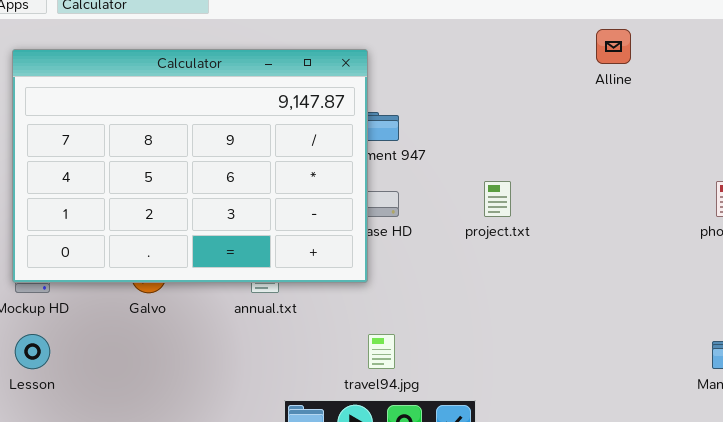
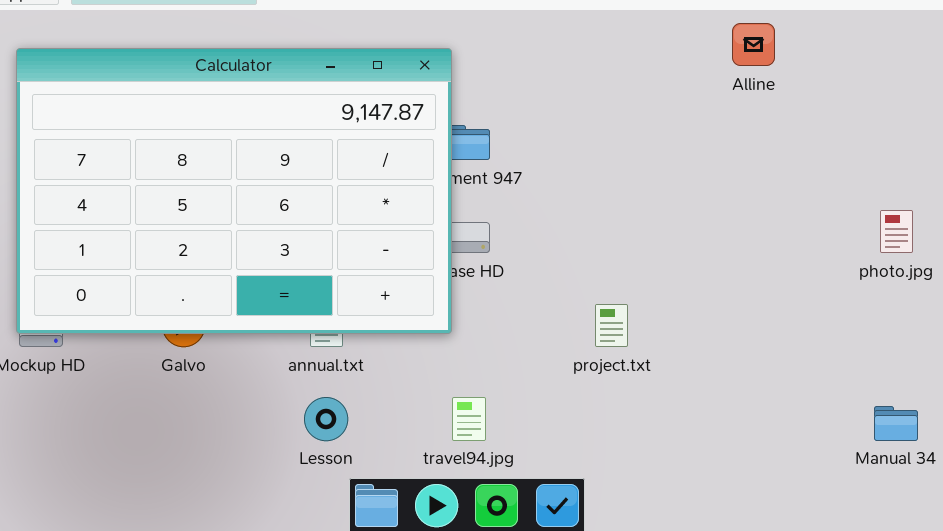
project.txt: [484,181,511,217] -> [595,304,628,347], moved
Lesson: [15,334,50,369] -> [304,397,348,441], moved

